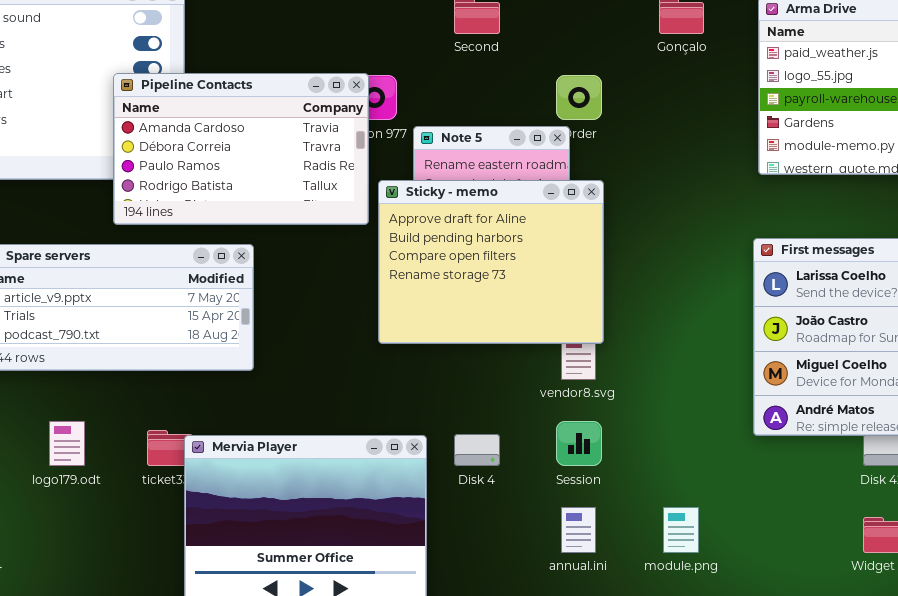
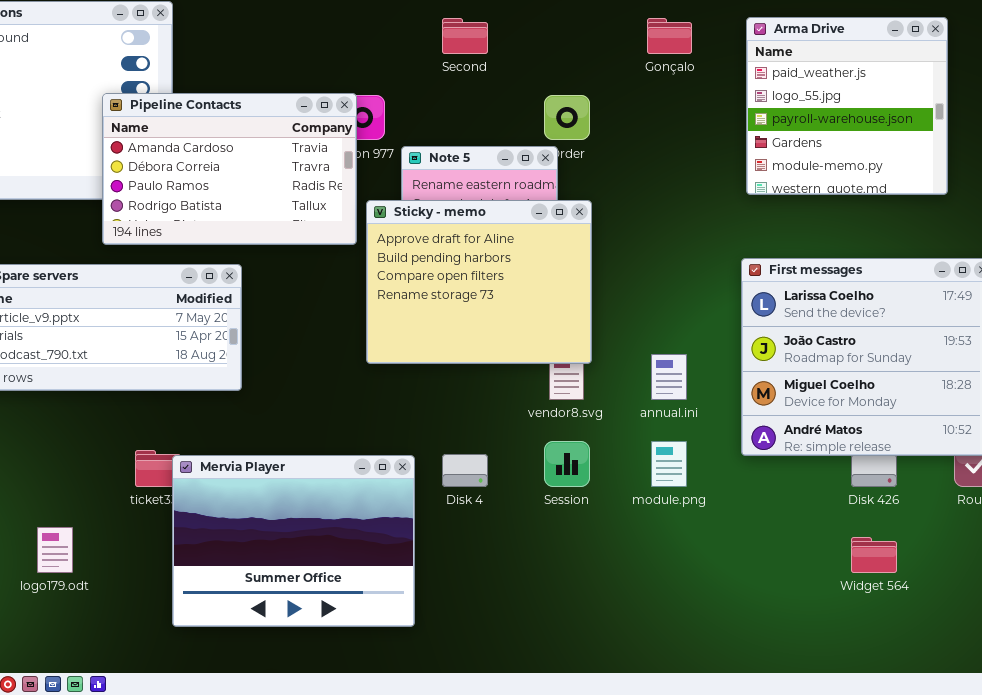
logo179.odt: [49,421,85,466] -> [37,527,73,573], moved
annual.ini: [561,507,596,553] -> [651,354,687,400], moved
module.png: [663,507,699,553] -> [651,441,687,487], moved

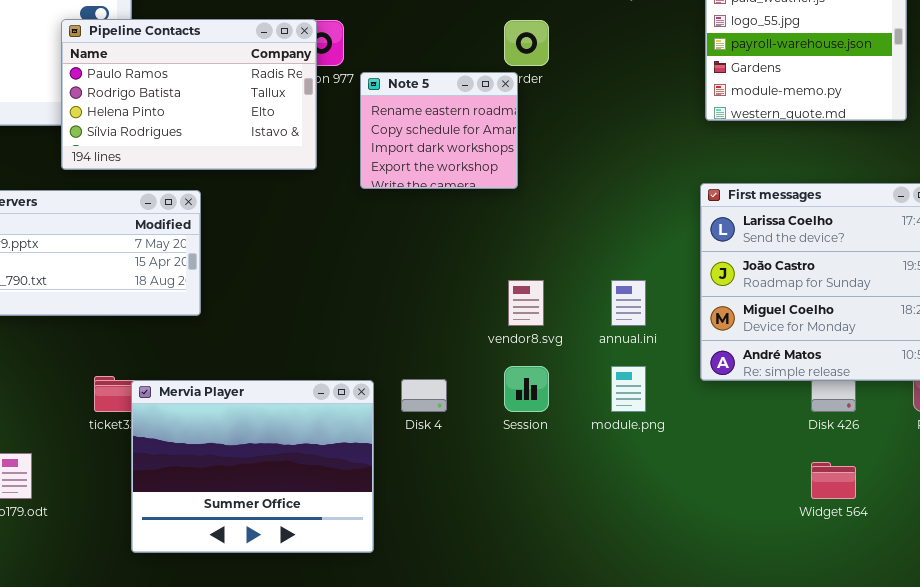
Pipeline Contacts: [102,93,357,245] -> [61,19,317,170], scrolled down 2 rows
Sticky - memo: [366,200,592,364] -> none, closed

